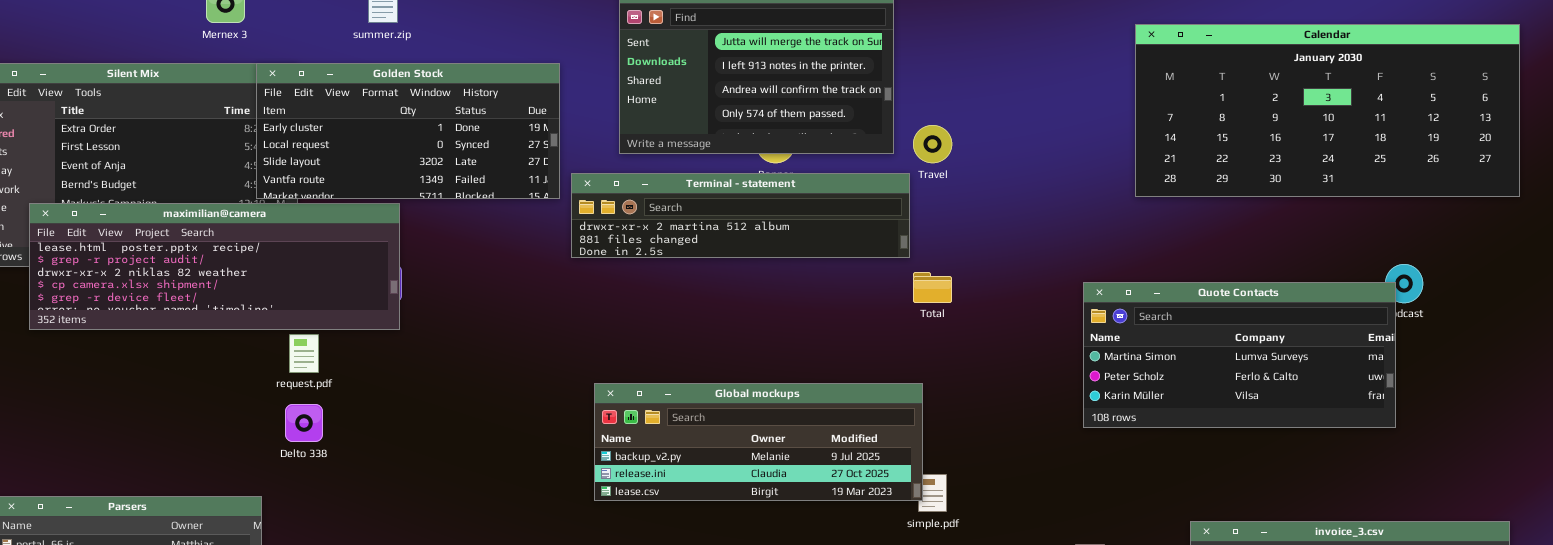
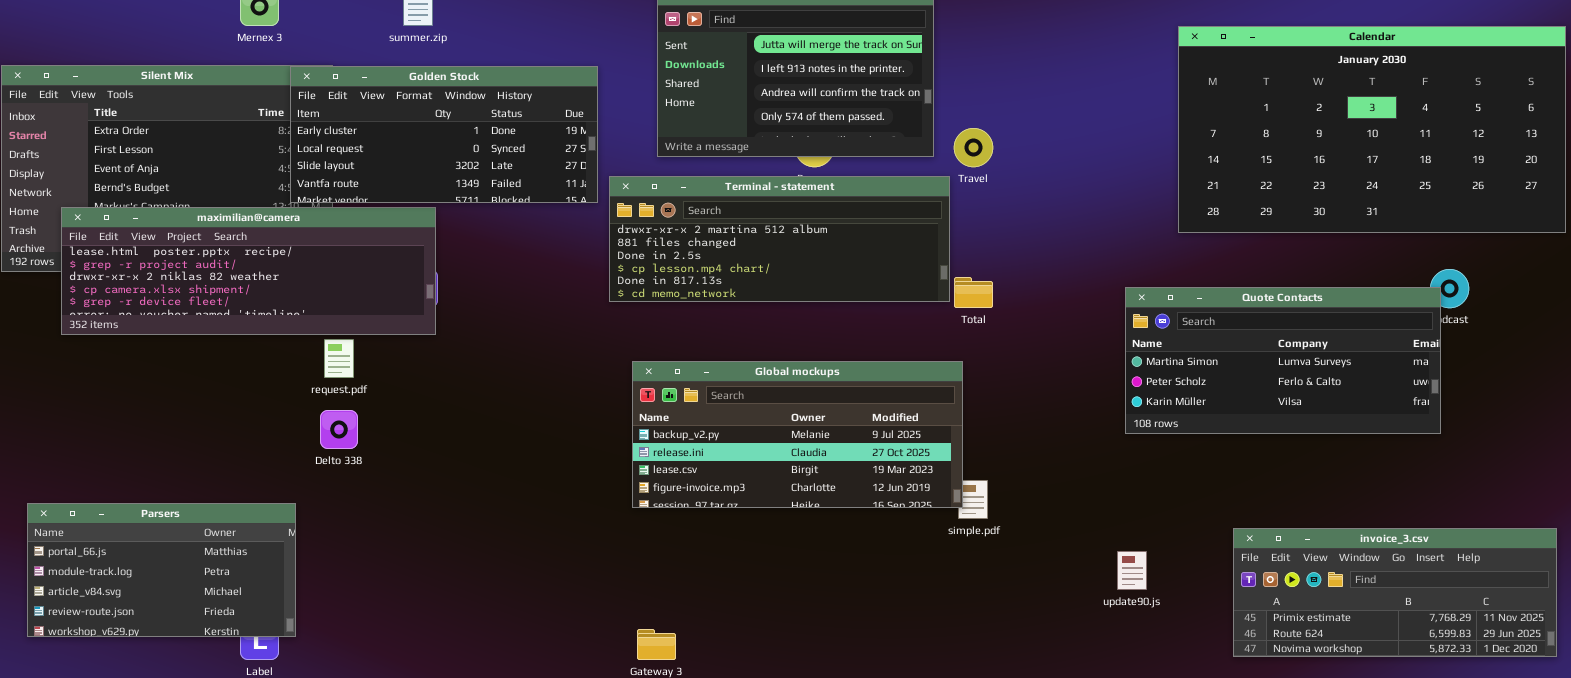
Calendar: [1135,24,1520,197] -> [1178,26,1566,233], resized
Terminal - statement: [571,173,910,258] -> [609,176,950,302], resized
Global mockups: [594,383,923,501] -> [632,361,963,508], resized

